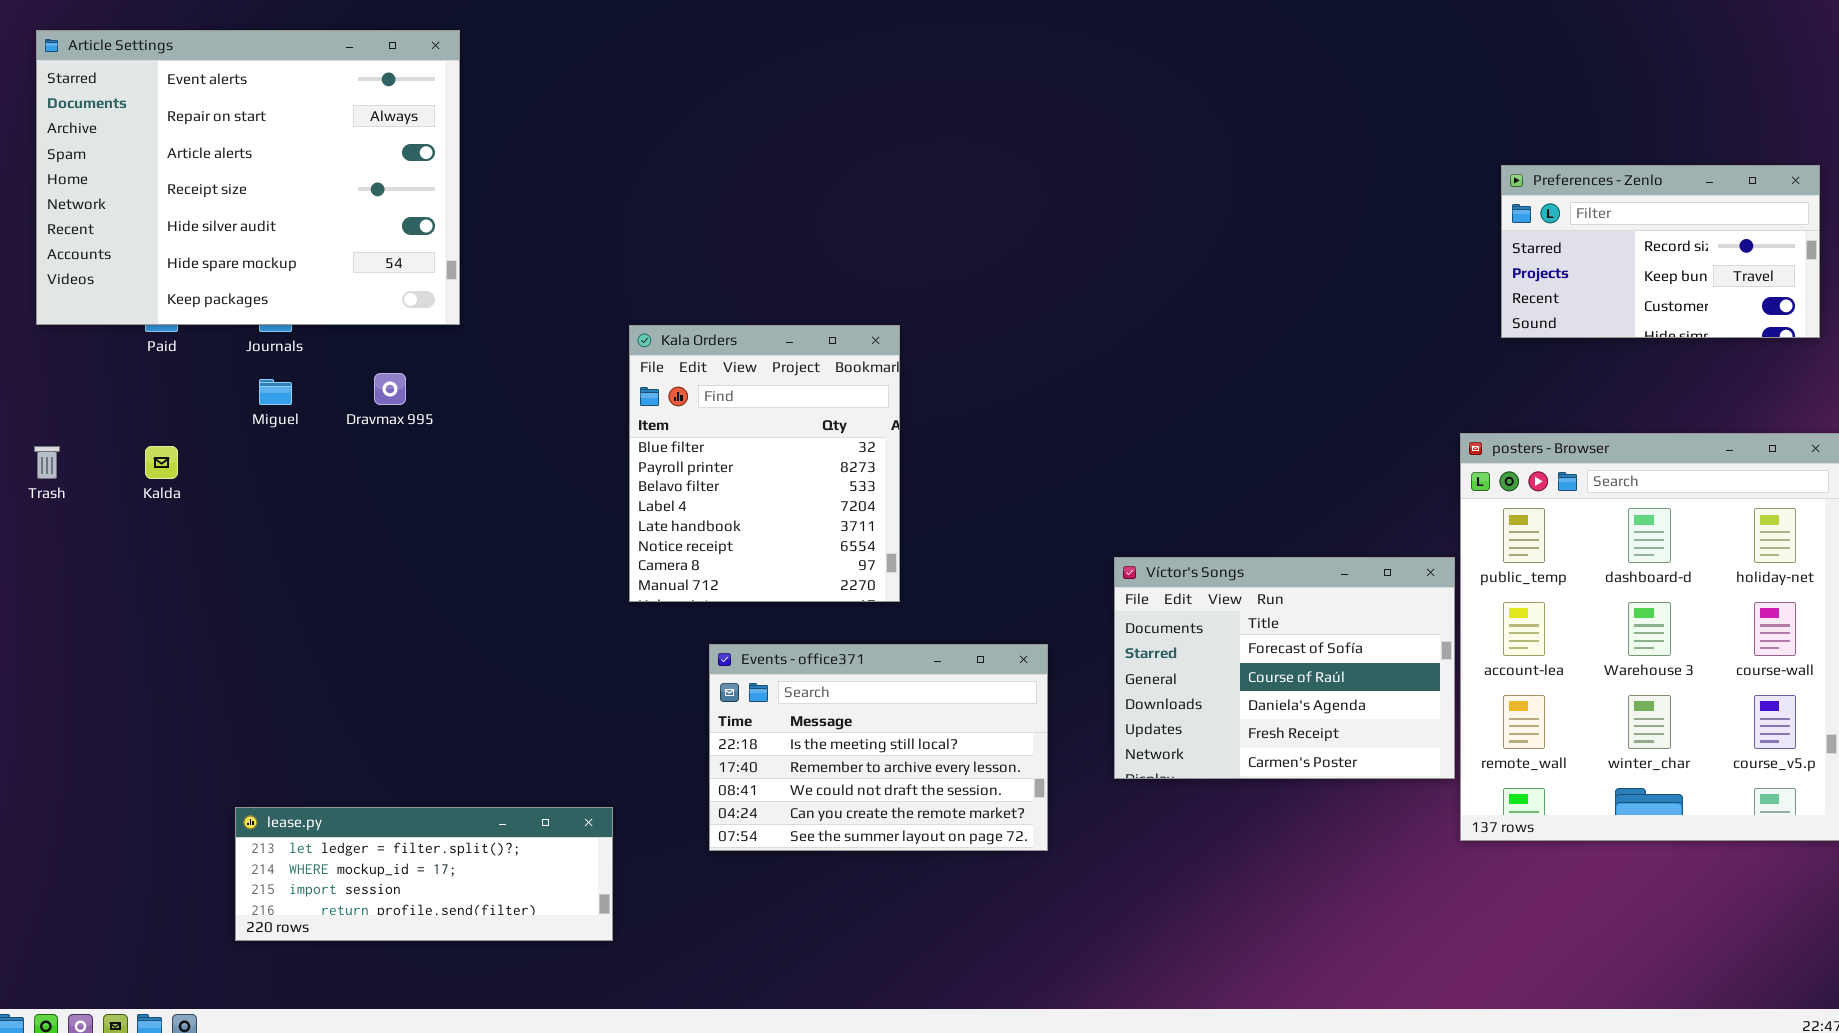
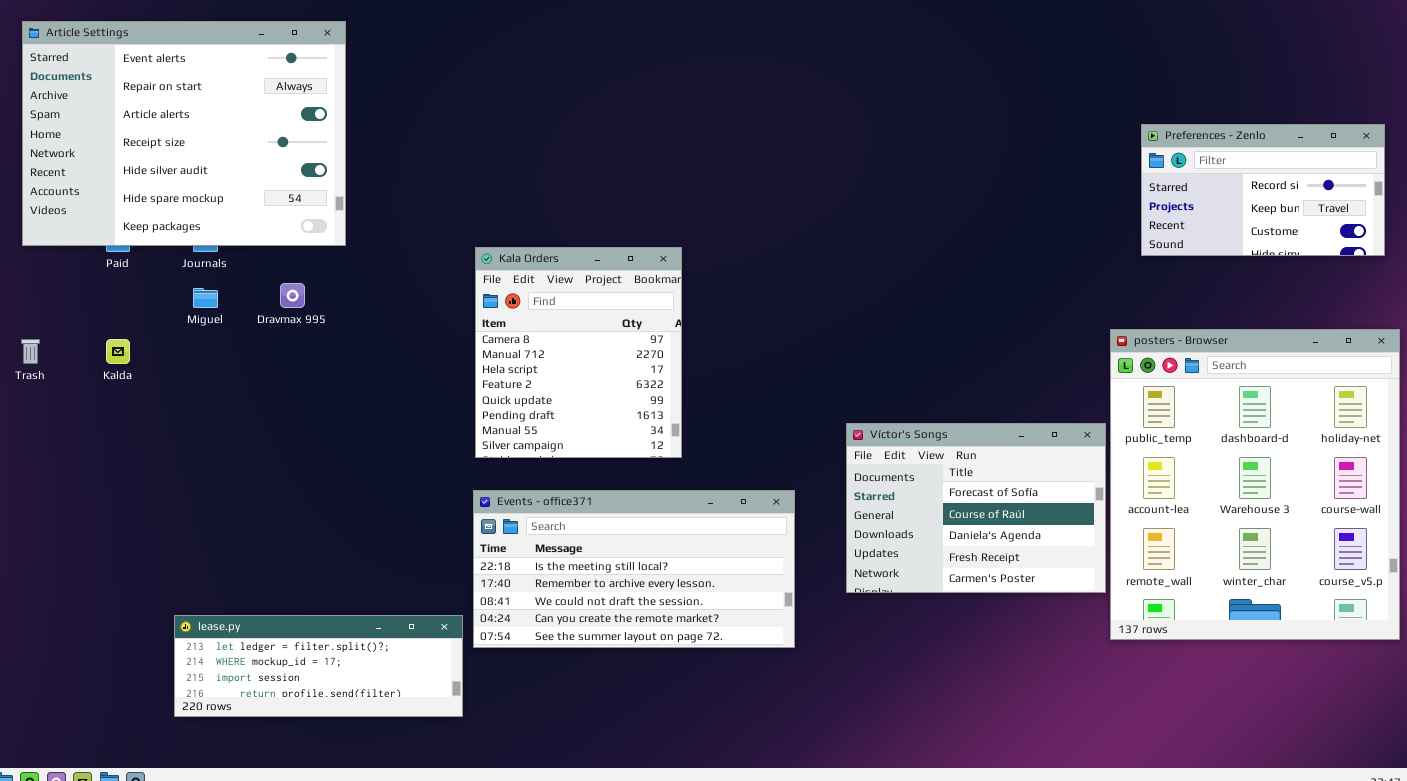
Kala Orders: [629,325,900,602] -> [475,247,682,458], scrolled down 6 rows
Events - office371: [709,644,1048,851] -> [473,490,795,648], resized

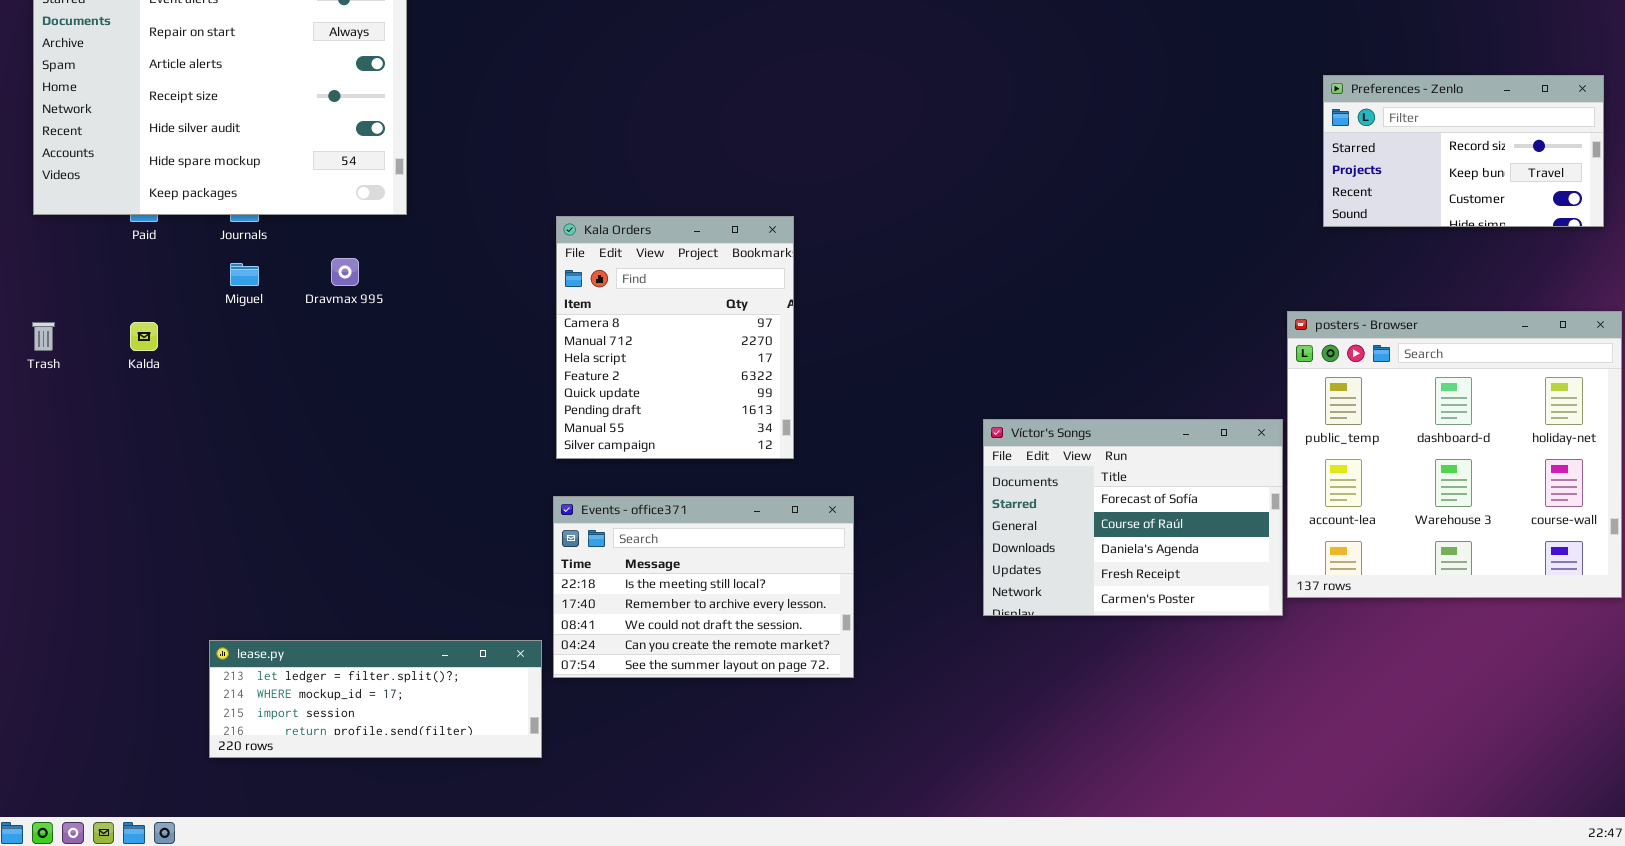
posters - Browser: [1110,329,1400,640] -> [1287,311,1622,598], resized
Events - office371: [473,490,795,648] -> [553,496,854,678], resized

